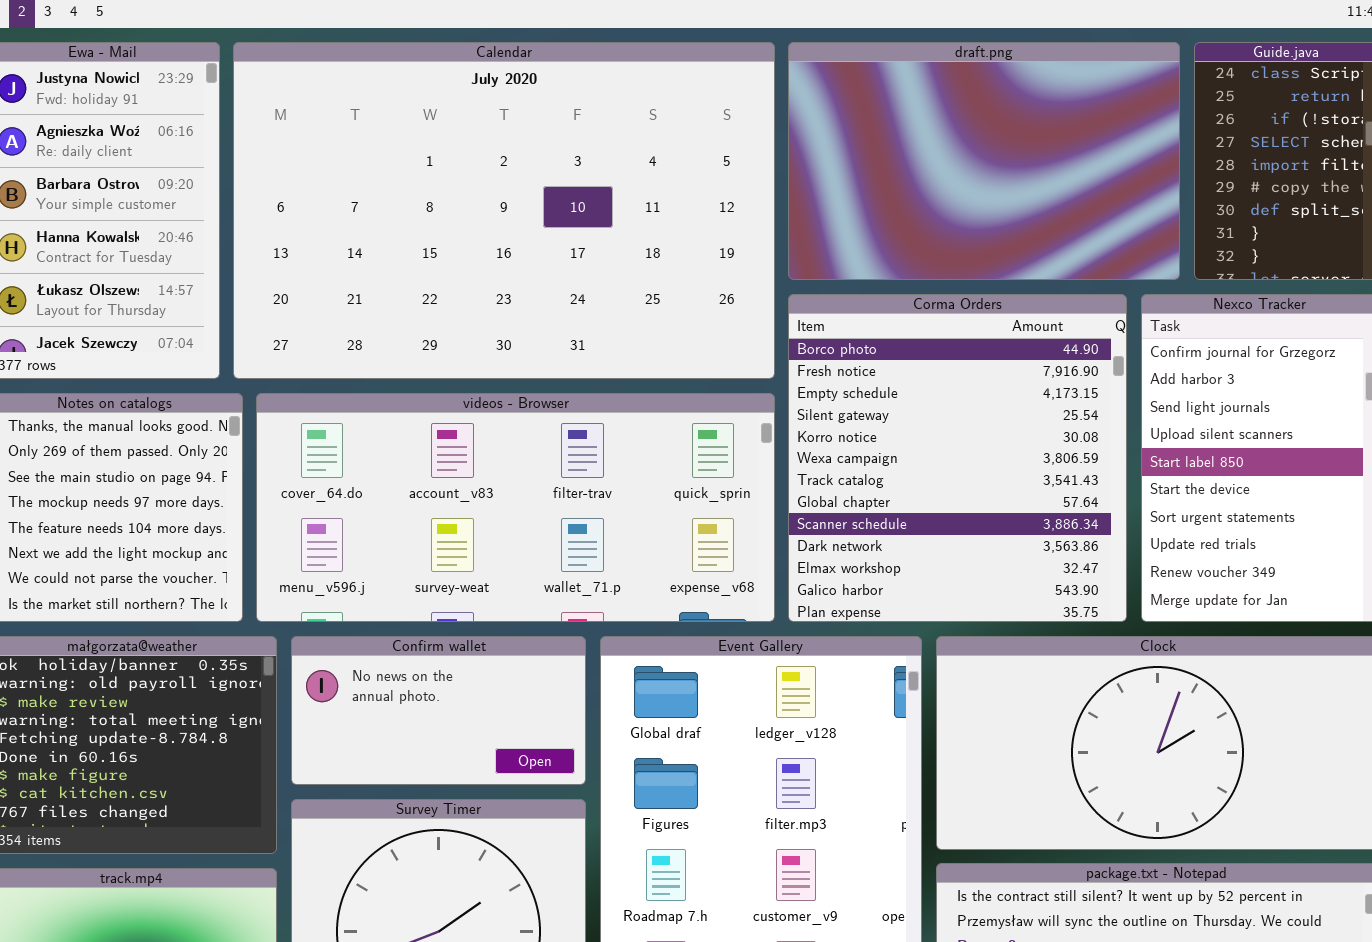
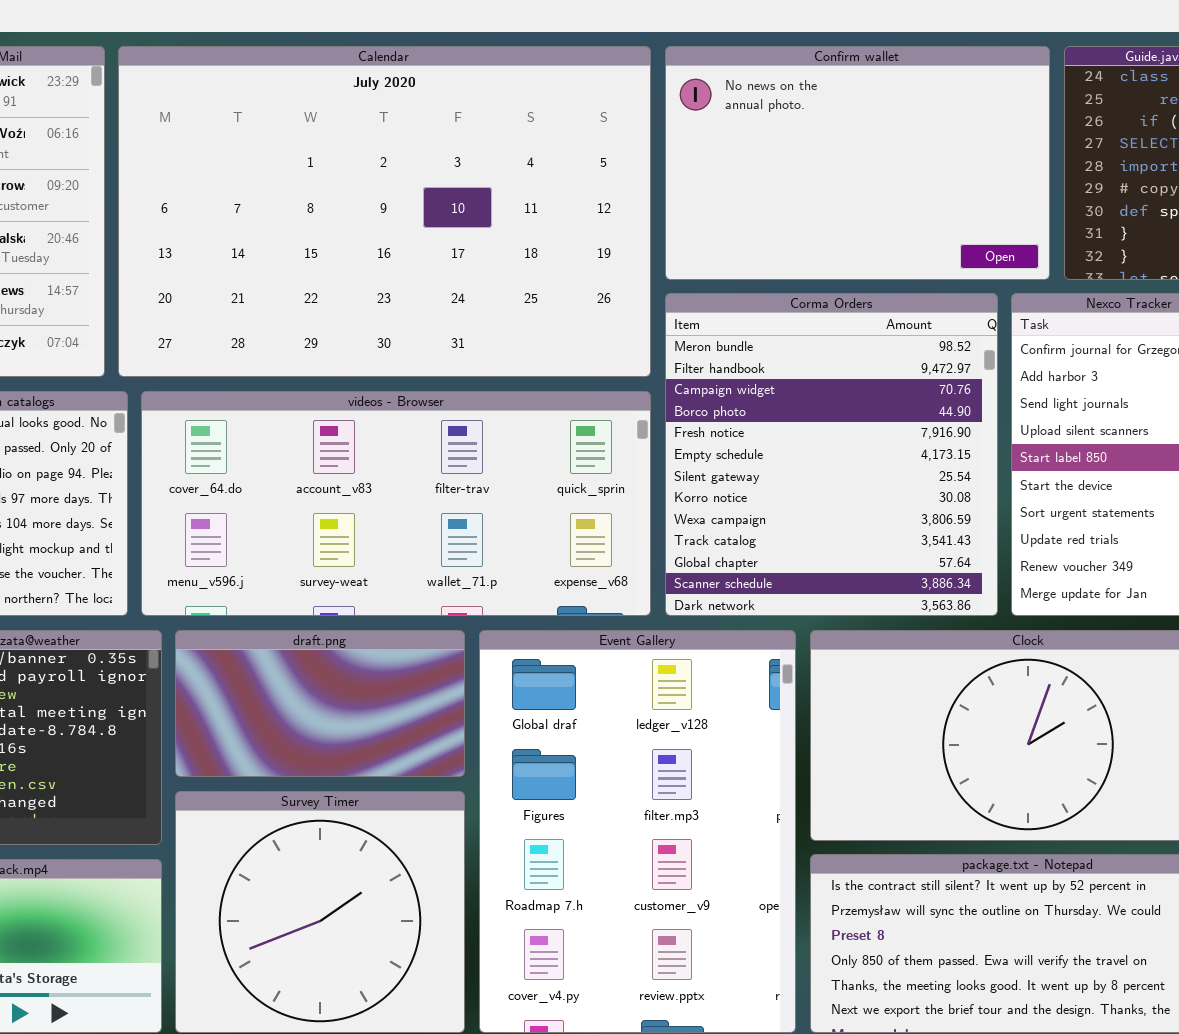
draft.png: [788,42,1180,280] -> [175,630,465,777], moved, resized
Corma Orders: [788,294,1127,622] -> [665,293,998,616], scrolled up 3 rows
Confirm wallet: [291,636,586,785] -> [665,46,1050,280], moved, resized

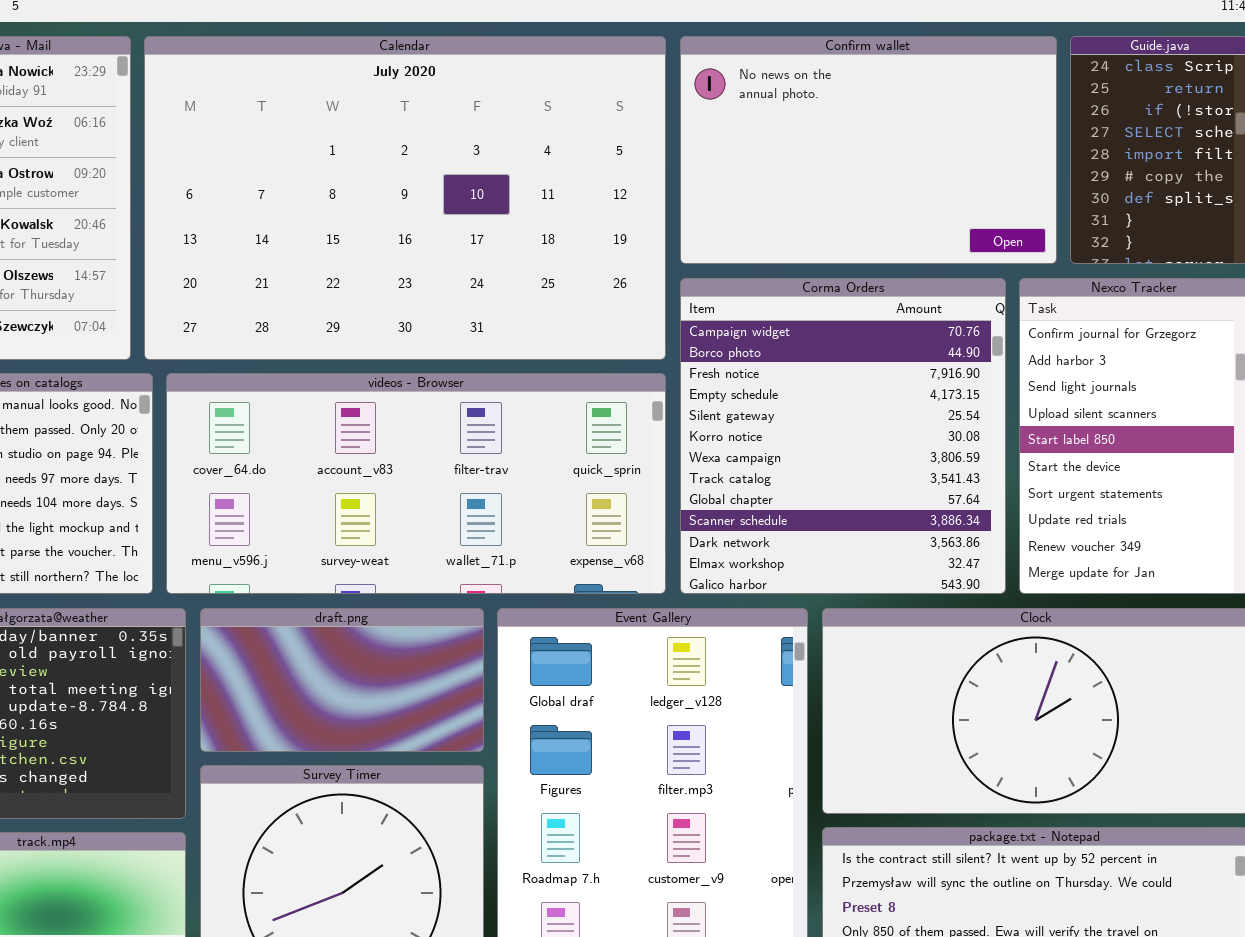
Corma Orders: [665,293,998,616] -> [680,278,1006,594], scrolled down 2 rows

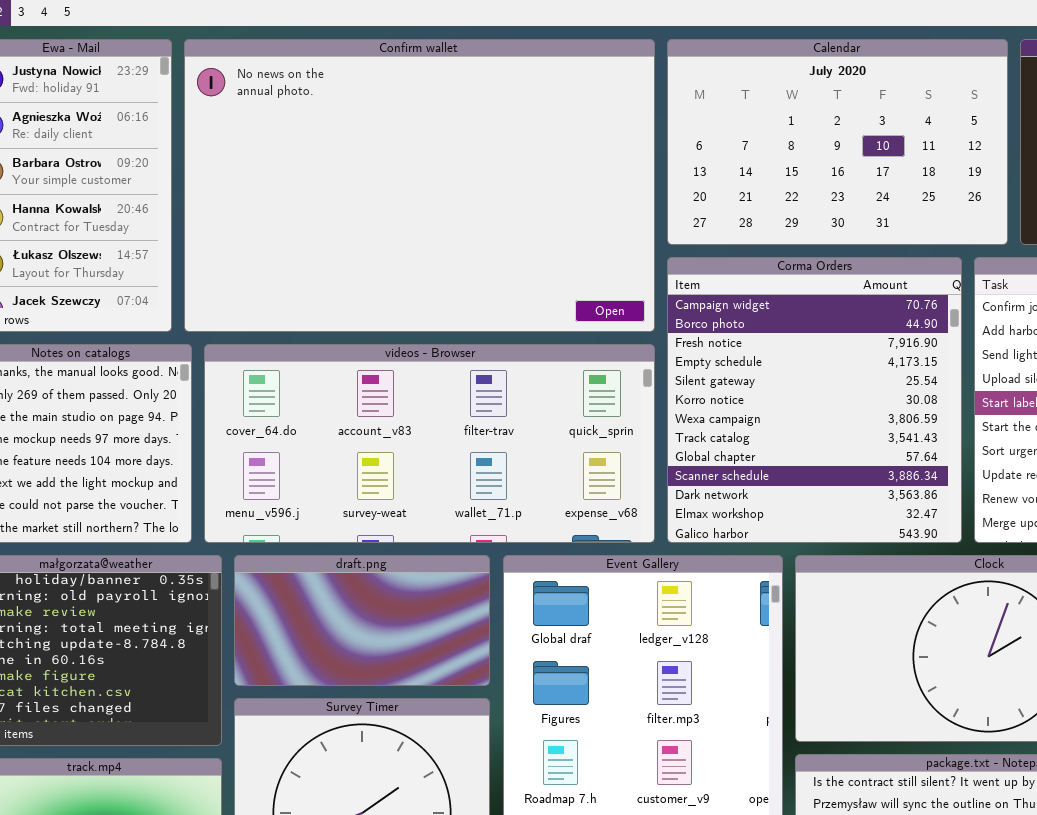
Calendar: [144,36,666,360] -> [667,39,1008,245], moved, resized
Confirm wallet: [680,36,1057,264] -> [184,39,655,332], moved, resized

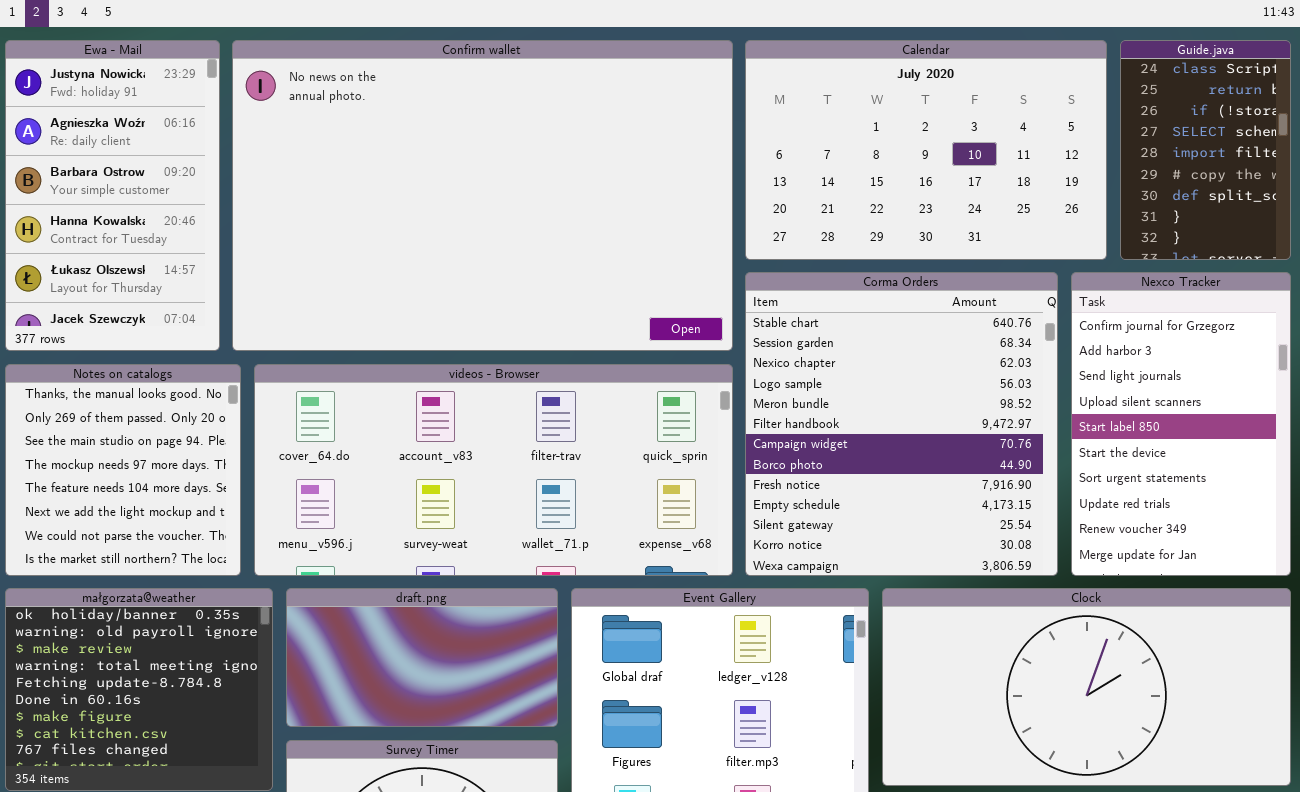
Corma Orders: [667,257,962,543] -> [745,272,1058,576], scrolled up 6 rows

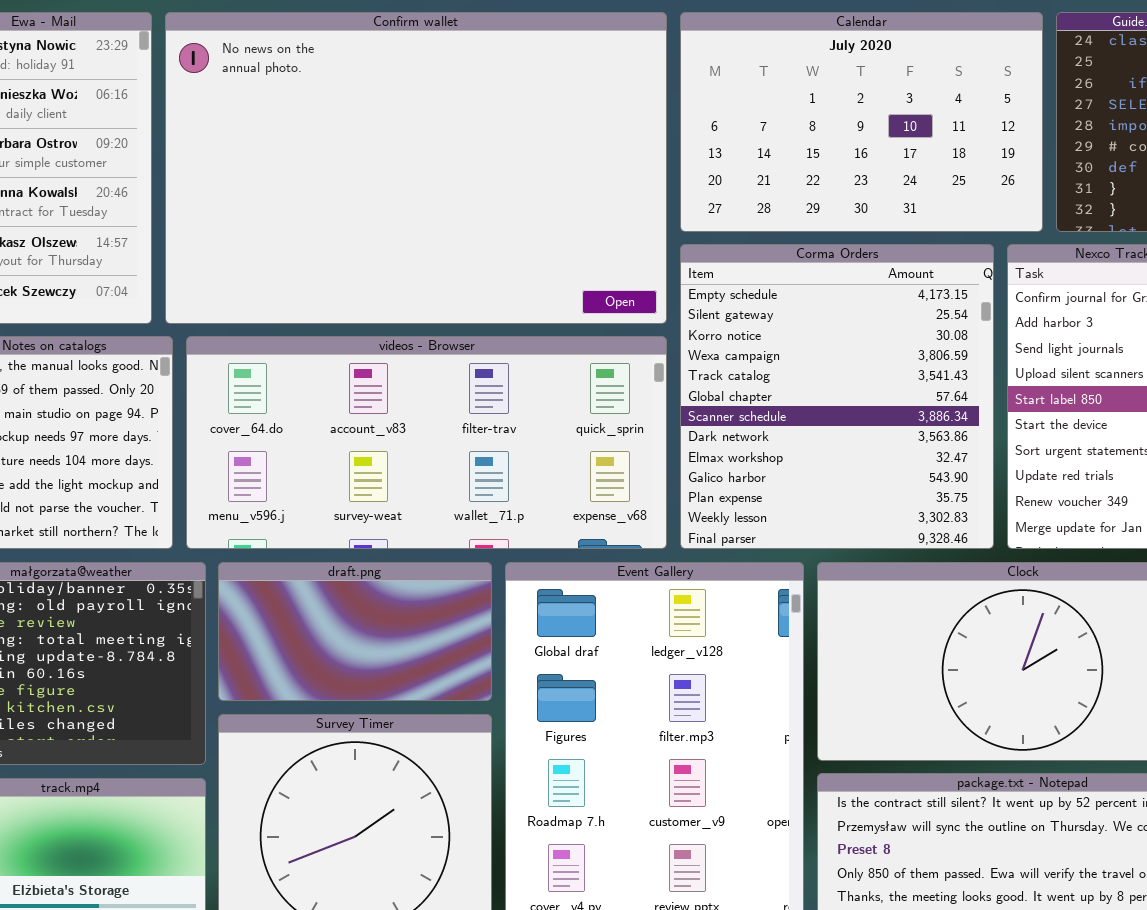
Corma Orders: [745,272,1058,576] -> [680,244,994,549], scrolled down 9 rows

